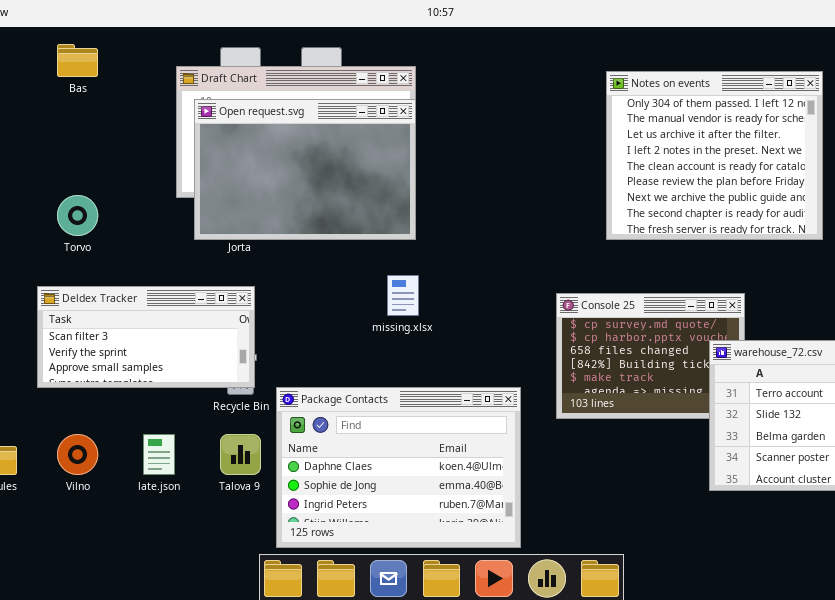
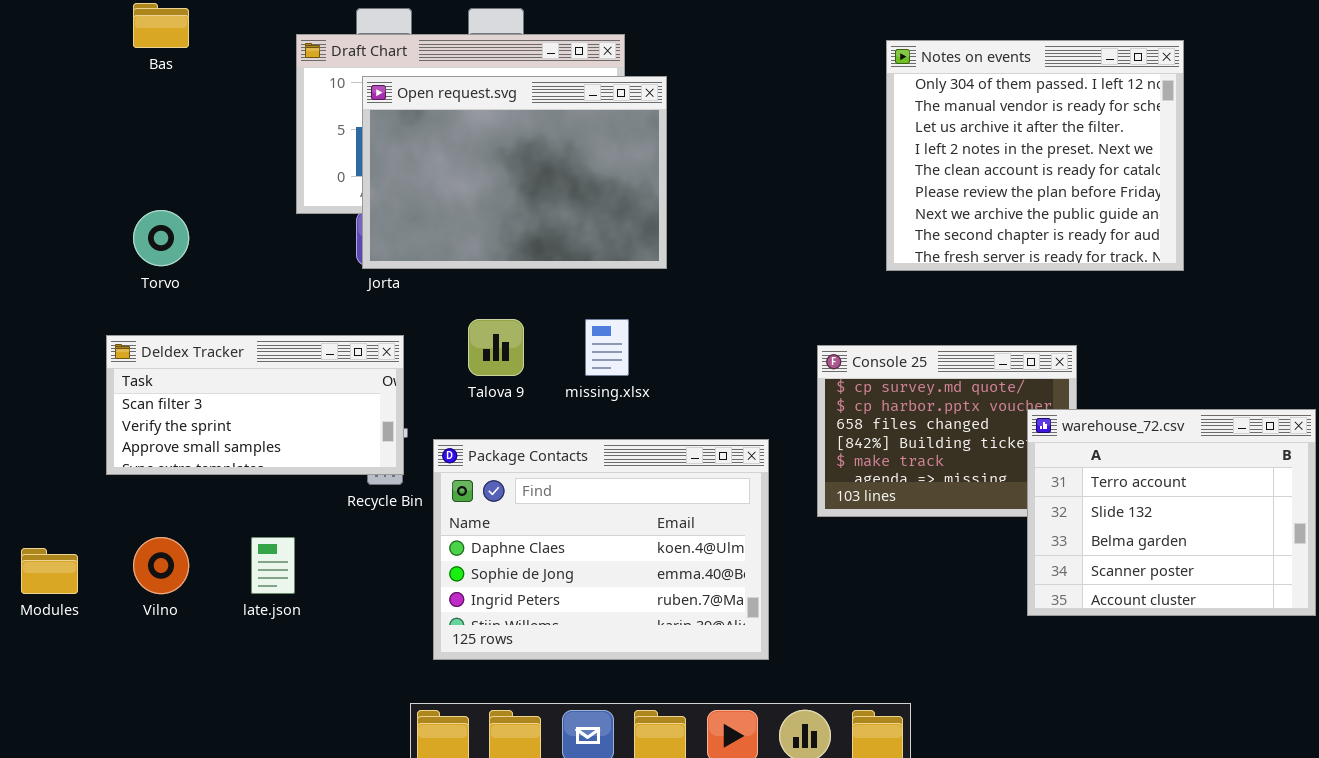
Open request.svg: [194,99,416,240] -> [362,76,667,269], moved
Package Contacts: [276,387,521,548] -> [433,439,769,660], moved
Talova 9: [220,434,261,475] -> [468,319,524,376], moved

